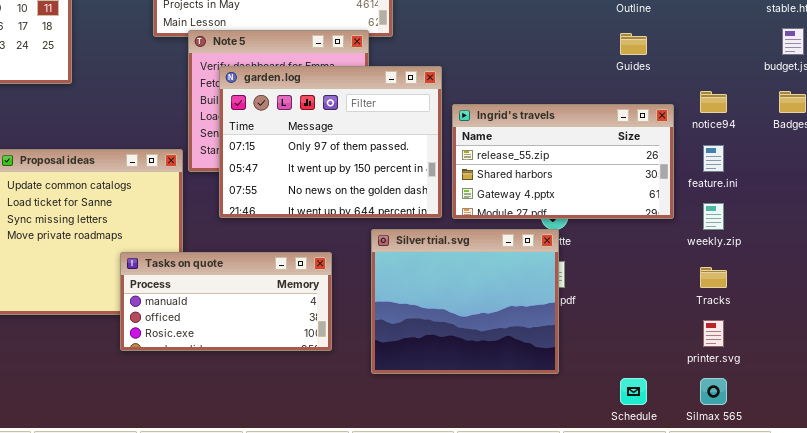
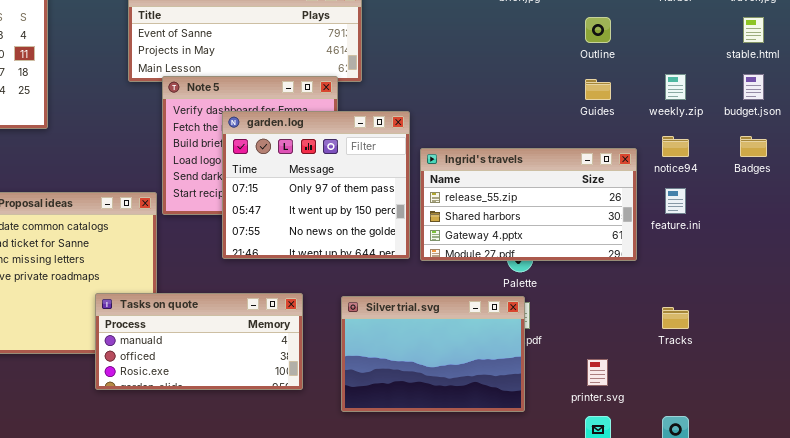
garden.log: [219,66,442,218] -> [222,111,410,259], resized
weekly.zip: [703,203,724,230] -> [665,74,686,100], moved
Silver trial.svg: [371,229,559,374] -> [341,296,525,412], resized
printer.svg: [703,320,724,347] -> [587,359,608,386], moved

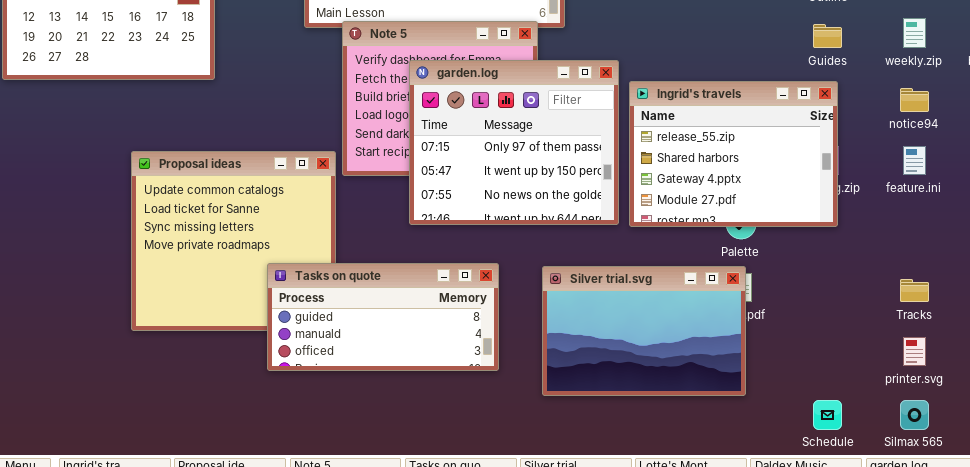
Ingrid's travels: [420,148,637,261] -> [629,81,838,227], resized
Tasks on quote: [95,293,303,390] -> [267,263,499,371], scrolled up 1 row
printer.svg: [587,359,608,386] -> [903,337,926,366], moved

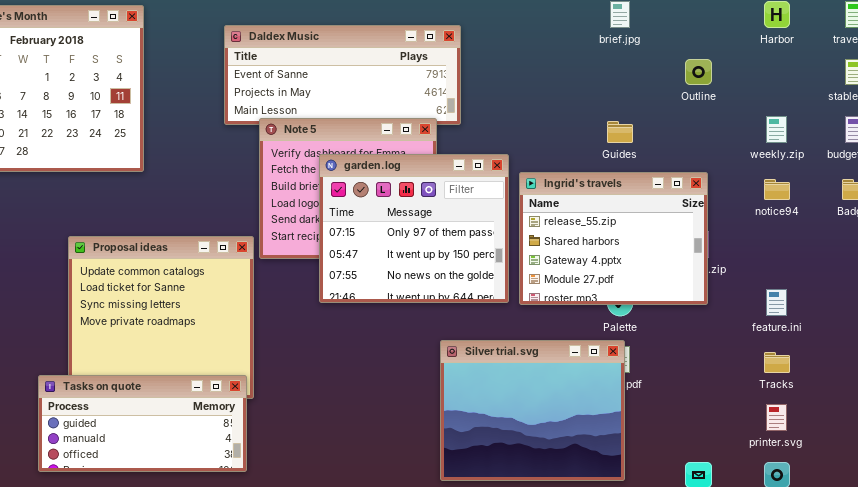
Guides: [813,24,842,48] -> [607,121,633,143], moved
feature.ini: [903,146,926,175] -> [766,289,787,316], moved
Tasks on quote: [267,263,499,371] -> [38,375,247,472], moved
Silver trial.svg: [542,266,746,396] -> [440,340,625,481], resized

